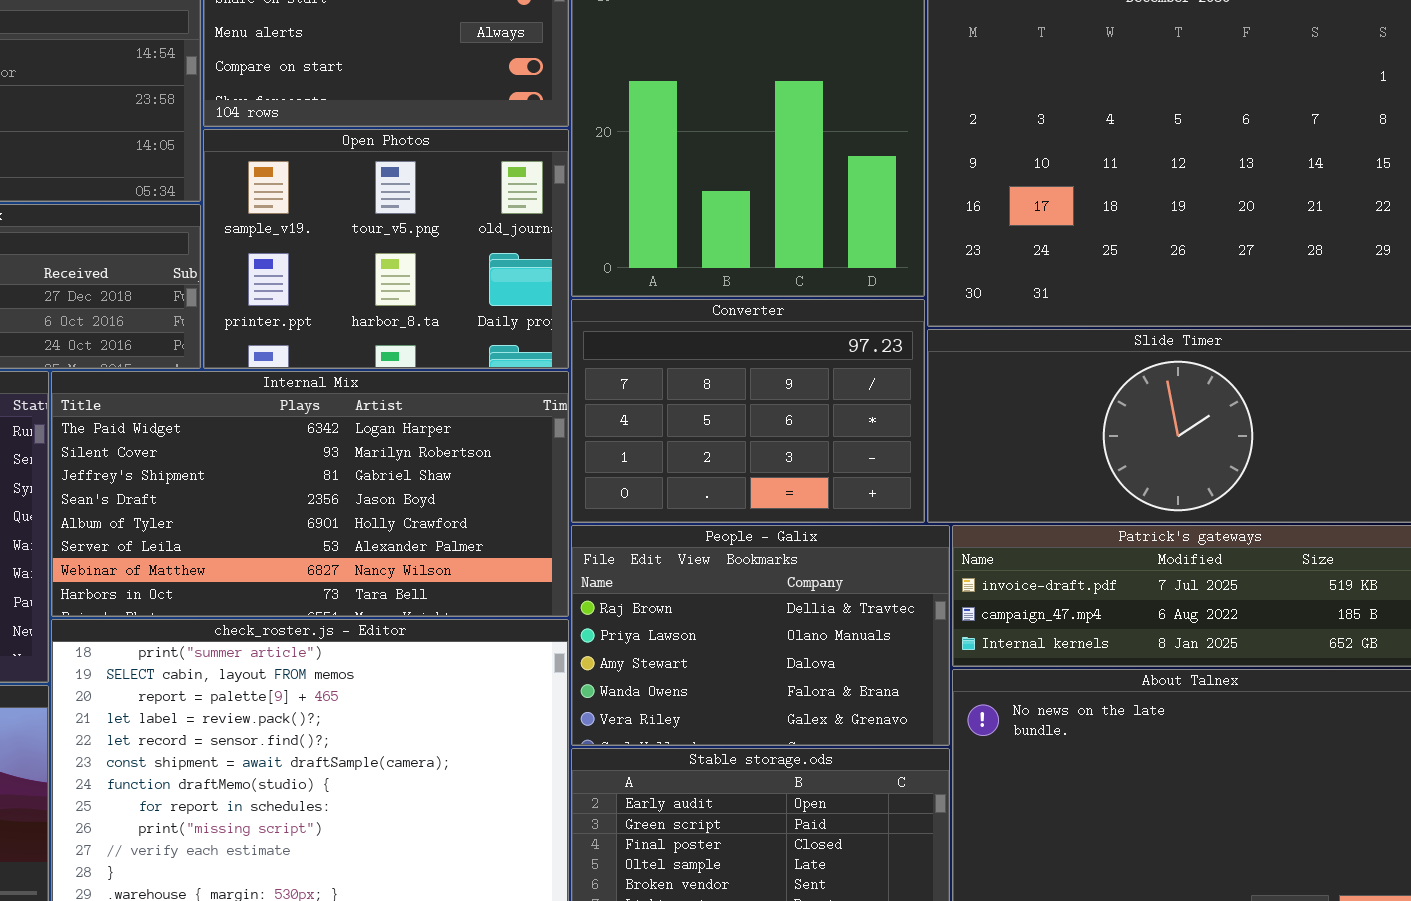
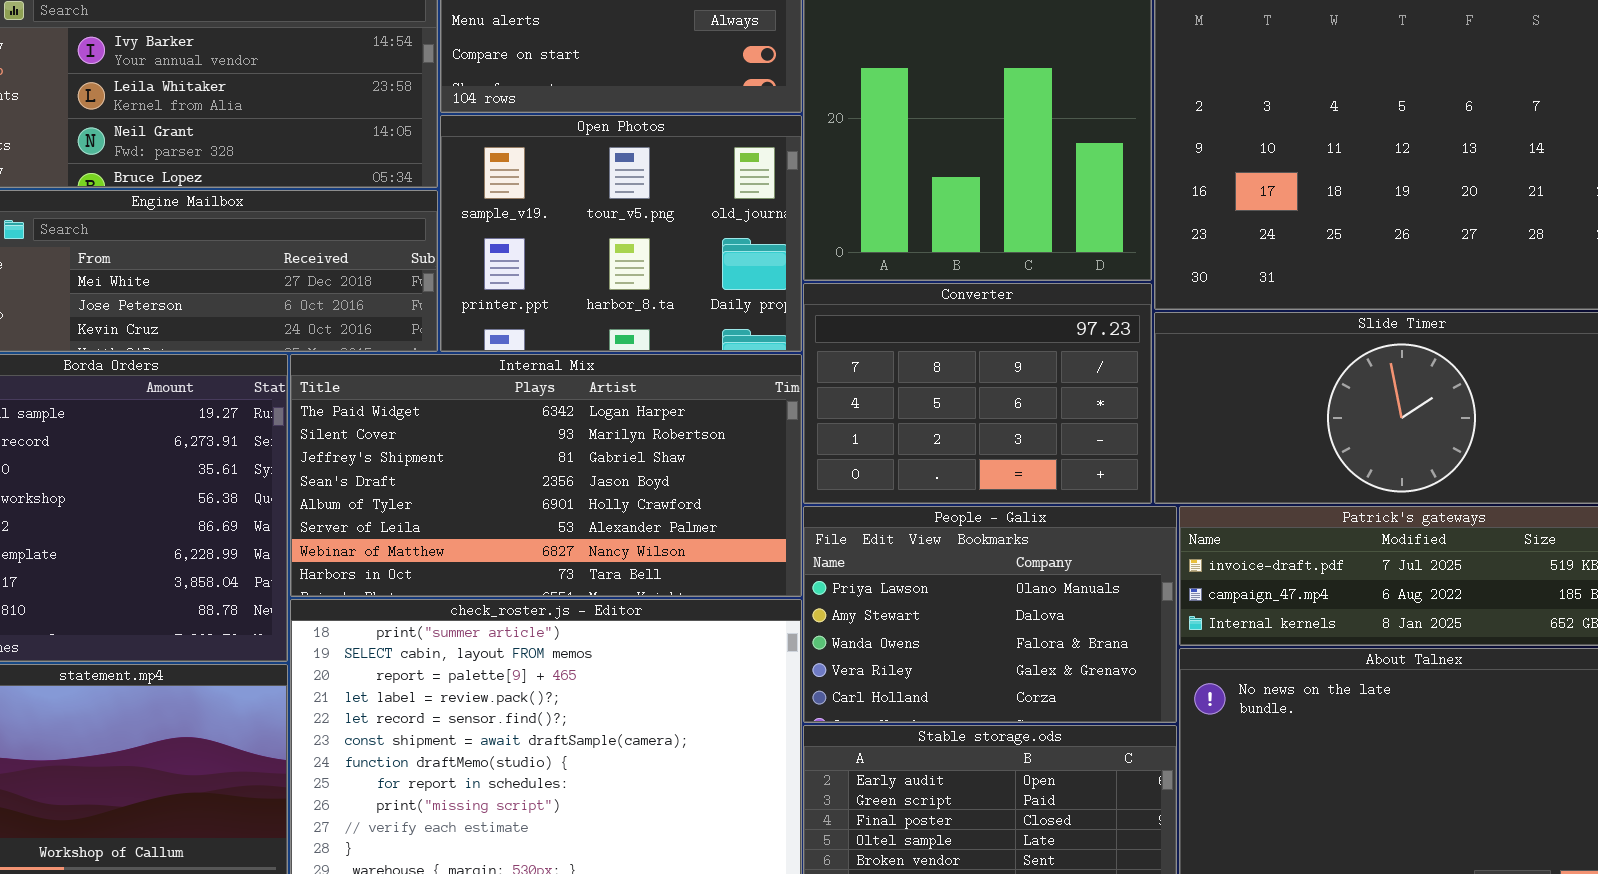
People - Galix: [571,525,950,746] -> [803,506,1177,723], scrolled down 1 row

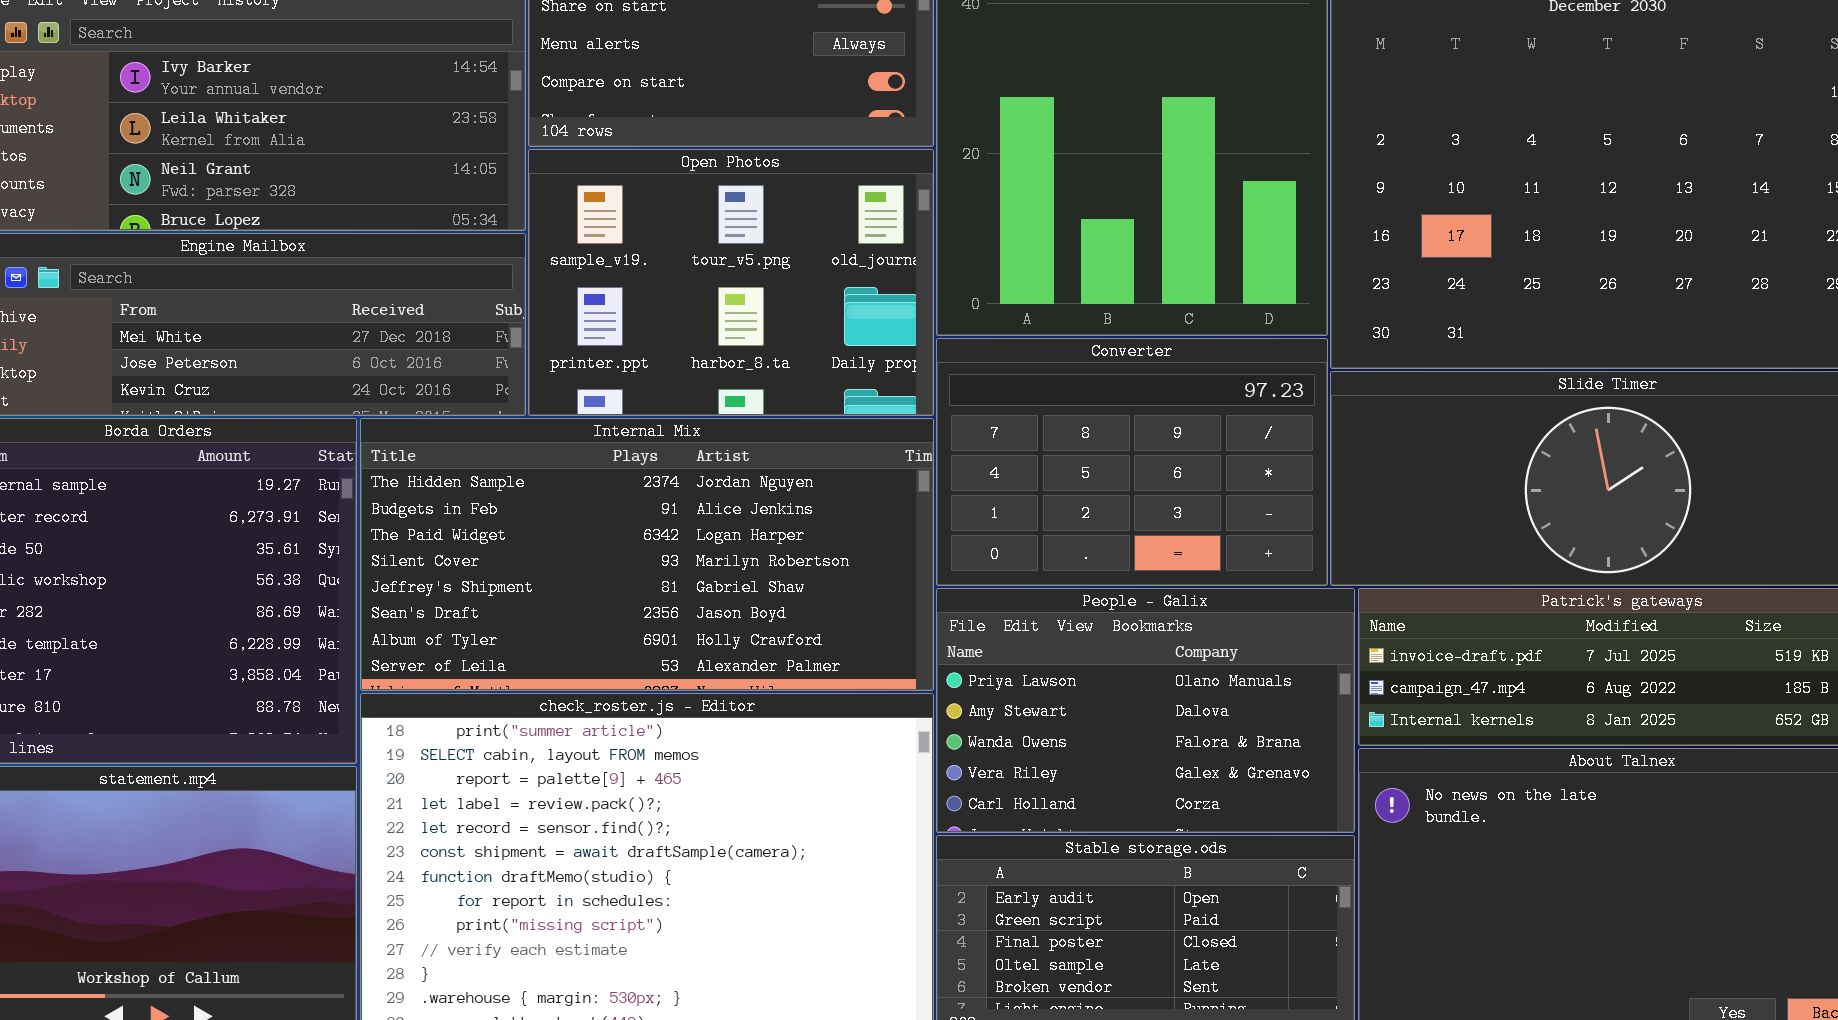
Internal Mix: [290,354,802,597] -> [360,418,934,691], scrolled up 2 rows

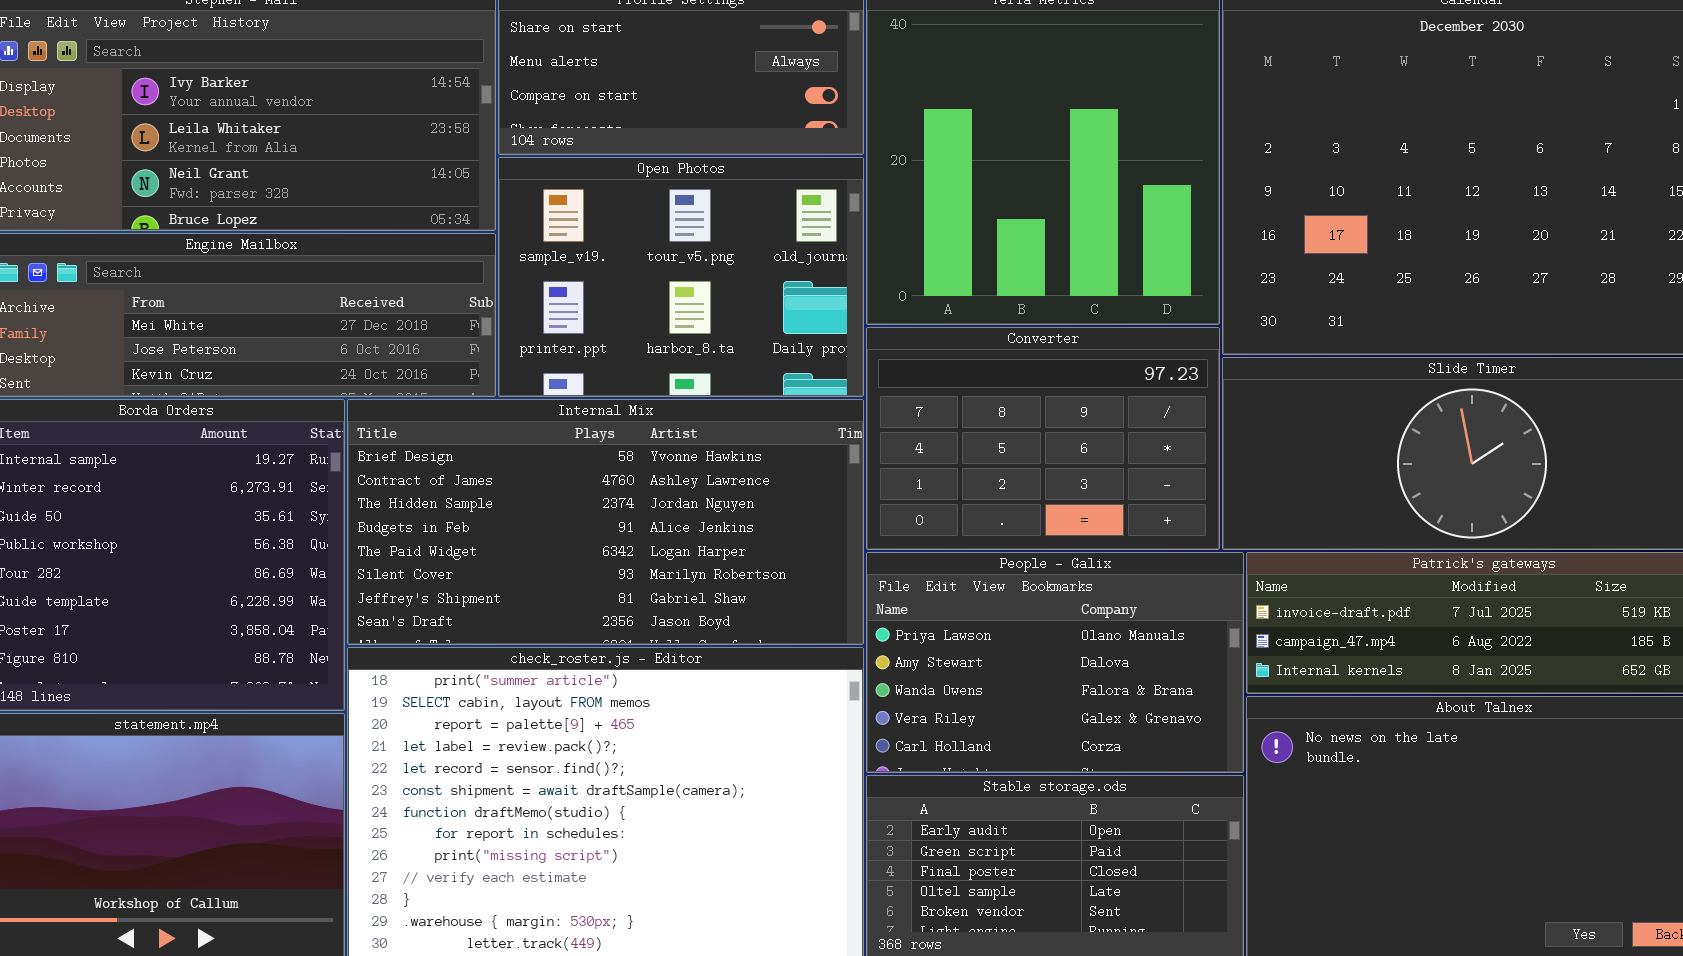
Internal Mix: [360,418,934,691] -> [347,399,864,645], scrolled up 2 rows

